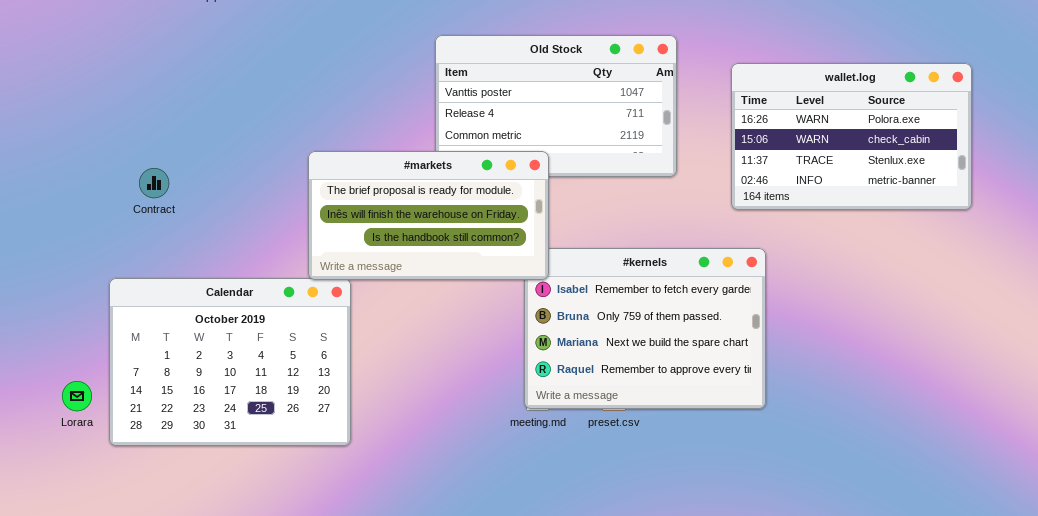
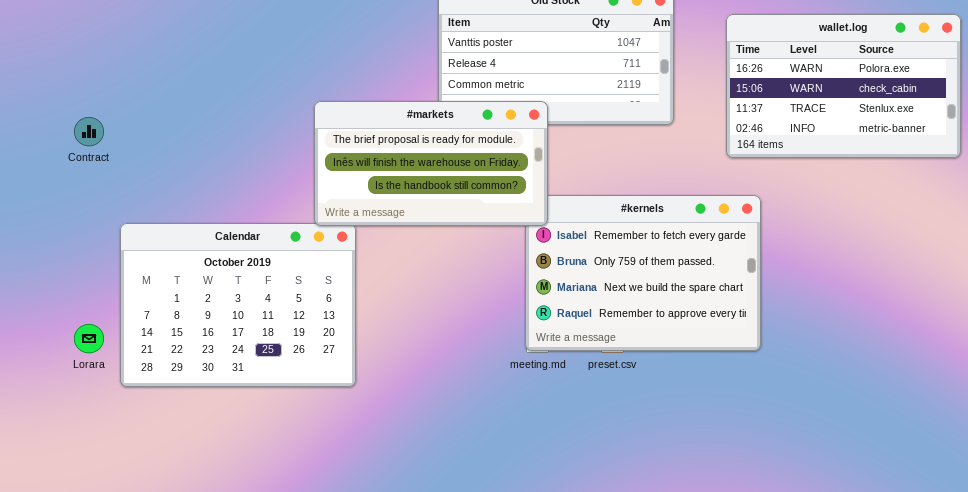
Contract: [139,168,169,198] -> [74,117,104,146], moved

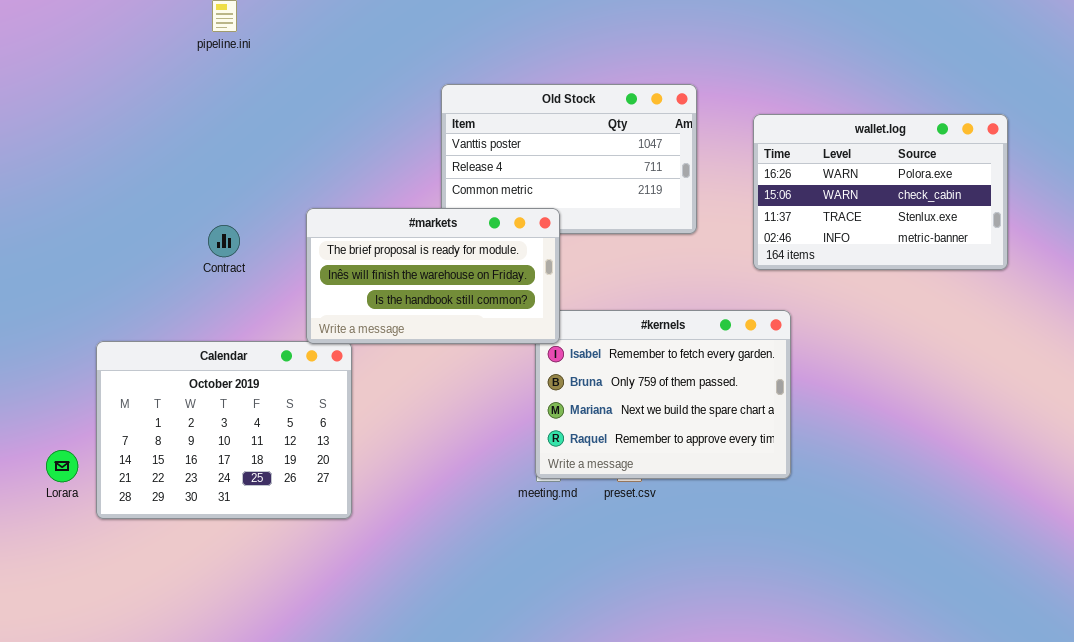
Contract: [74,117,104,146] -> [208,225,240,257], moved

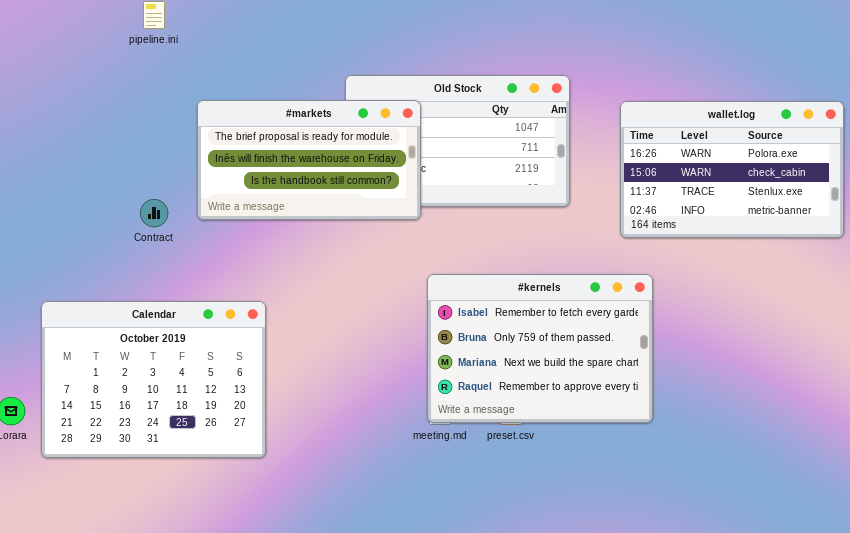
#markets: [306,208,560,344] -> [197,100,421,220], moved

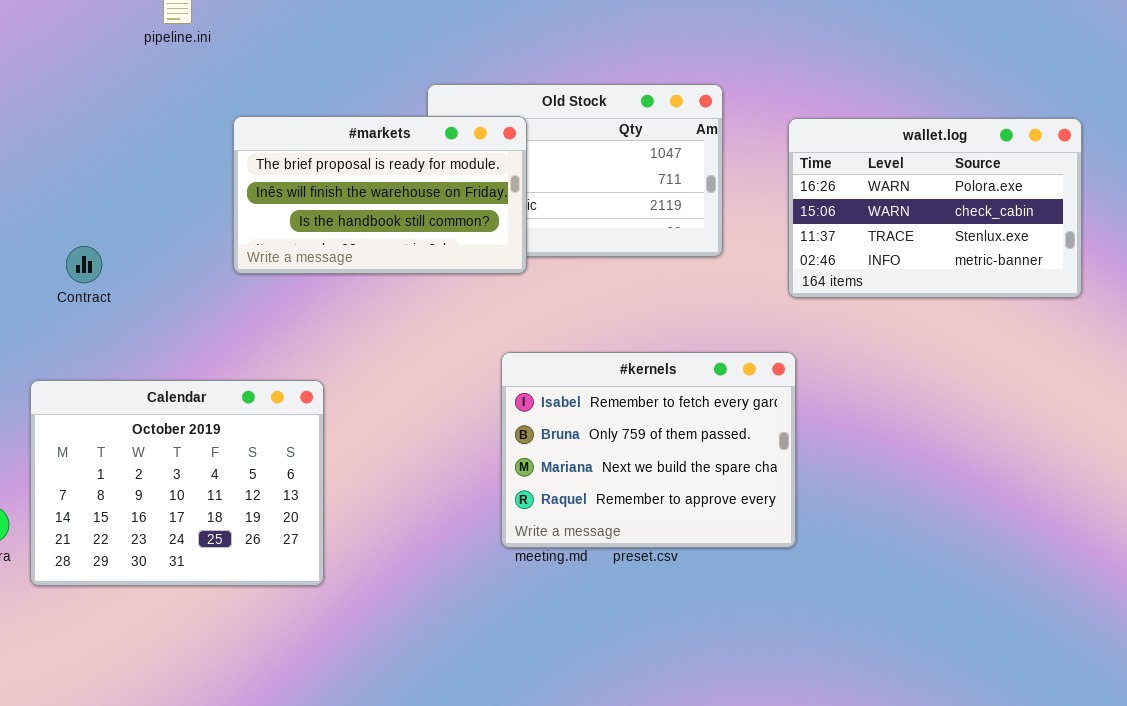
Contract: [140,199,168,227] -> [66,246,102,283], moved
#kernels: [427,274,653,423] -> [501,352,796,548], moved

